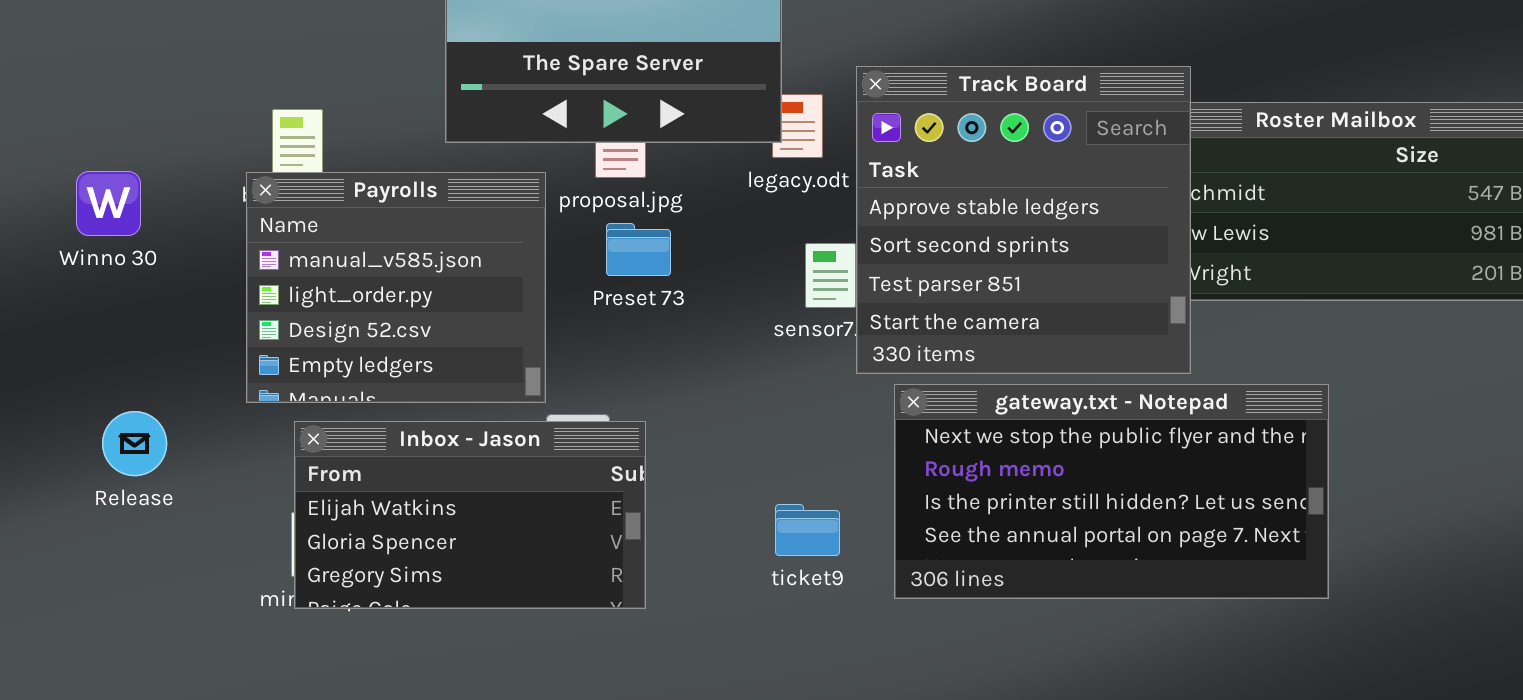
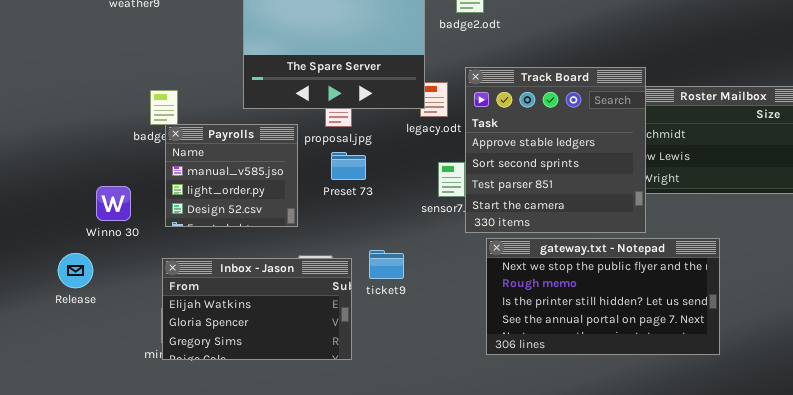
Winno 30: [76,171,141,236] -> [96,186,131,221], moved
Payrolls: [246,172,546,403] -> [165,124,298,227], resized
ticket9: [775,504,840,556] -> [369,250,404,279], moved

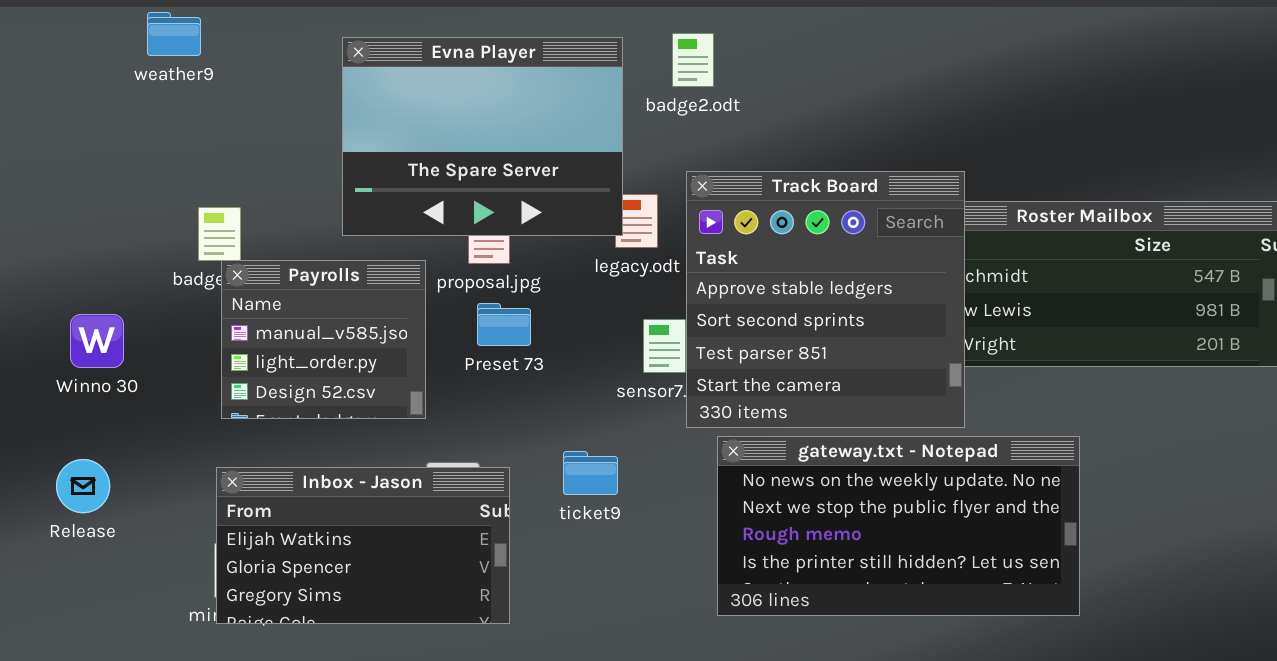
Winno 30: [96,186,131,221] -> [70,314,124,368], moved
gateway.txt - Notepad: [486,238,720,355] -> [717,436,1080,616], scrolled up 1 row
ticket9: [369,250,404,279] -> [563,451,618,495], moved

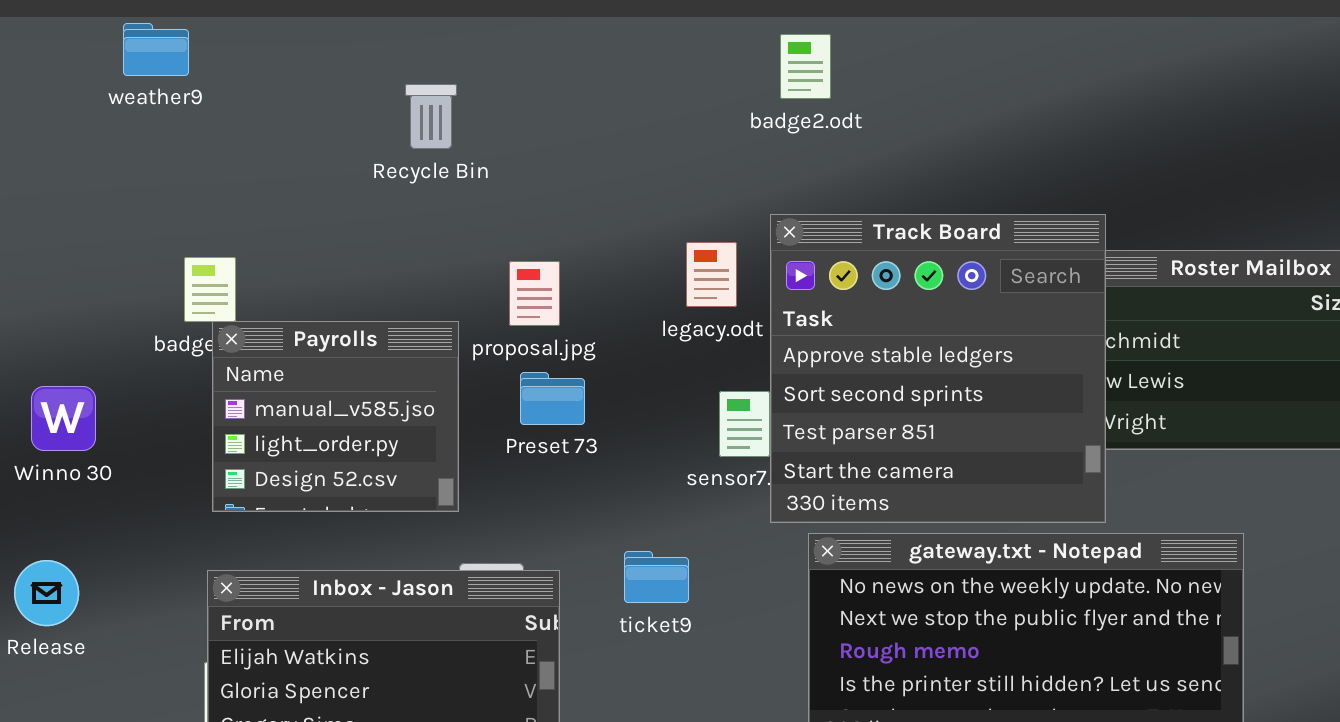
badge2.odt: [672,33,714,87] -> [780,34,831,99], moved
Evna Player: [342,37,623,236] -> none, closed

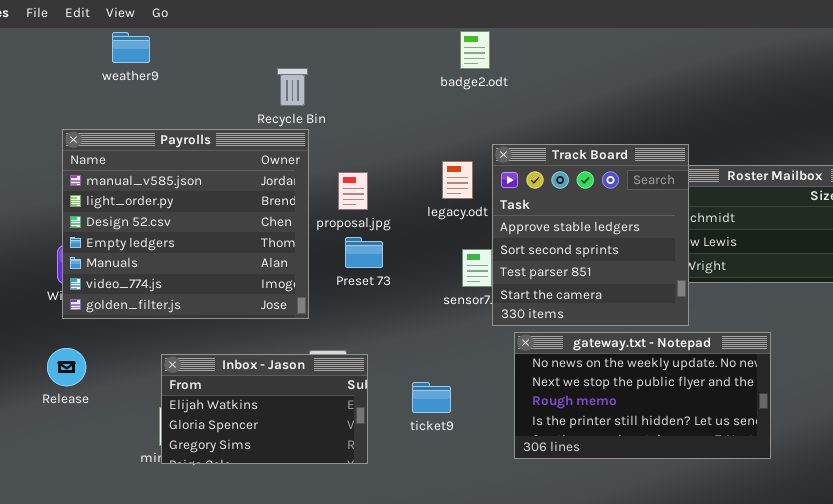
badge2.odt: [780,34,831,99] -> [460,31,490,69], moved
Payrolls: [212,321,459,512] -> [62,129,309,319], resized
ticket9: [624,551,689,603] -> [412,382,451,413], moved

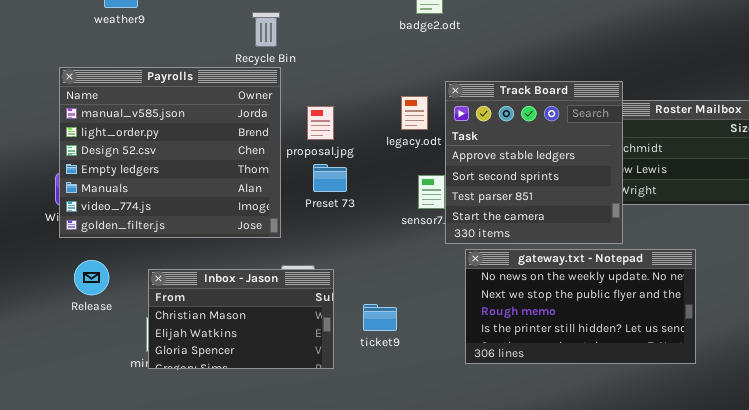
Release: [47,348,86,386] -> [74,260,109,295], moved
Inbox - Jason: [161,354,368,464] -> [148,269,334,369], scrolled up 1 row
ticket9: [412,382,451,413] -> [363,304,397,331], moved

